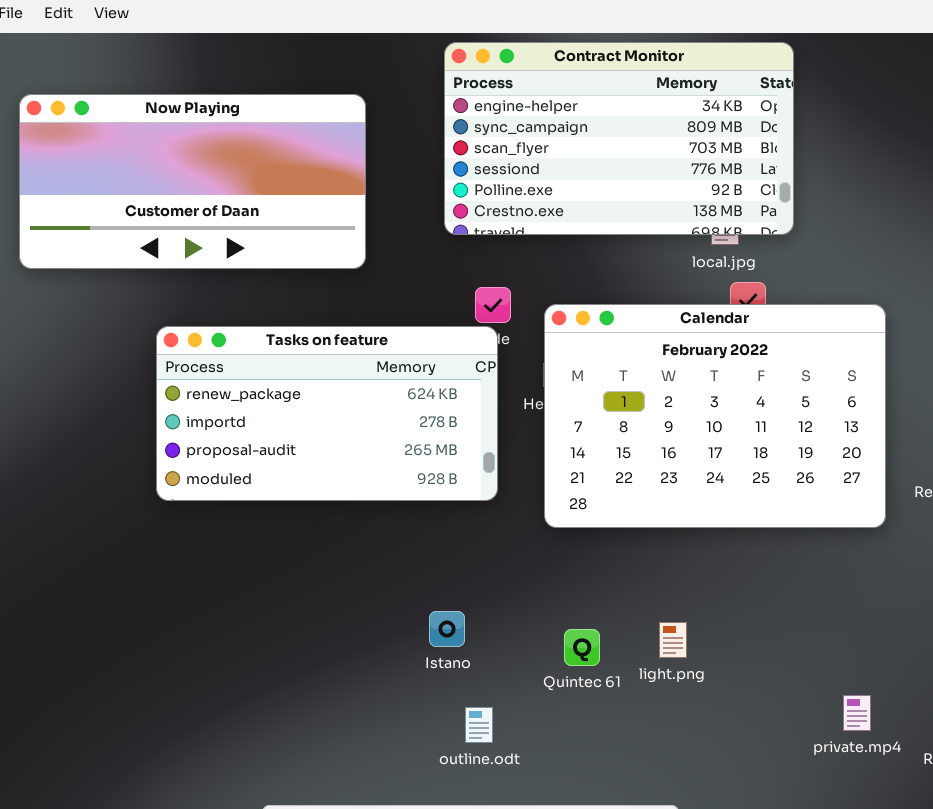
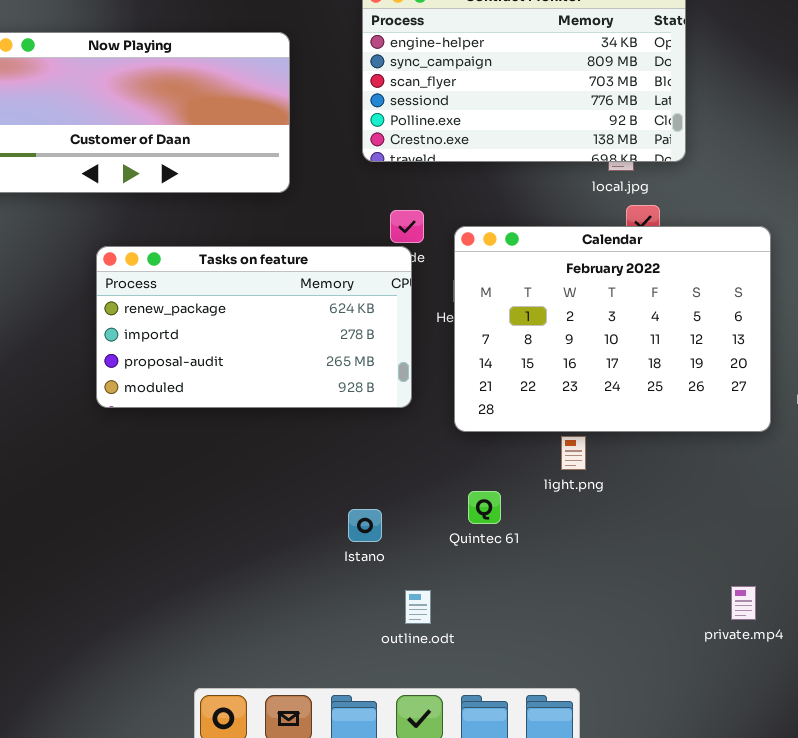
light.png: [659,622,687,658] -> [561,436,586,470], moved
Quintec 61: [564,629,600,666] -> [468,491,501,524], moved
outline.odt: [465,707,493,743] -> [405,590,431,624], moved

